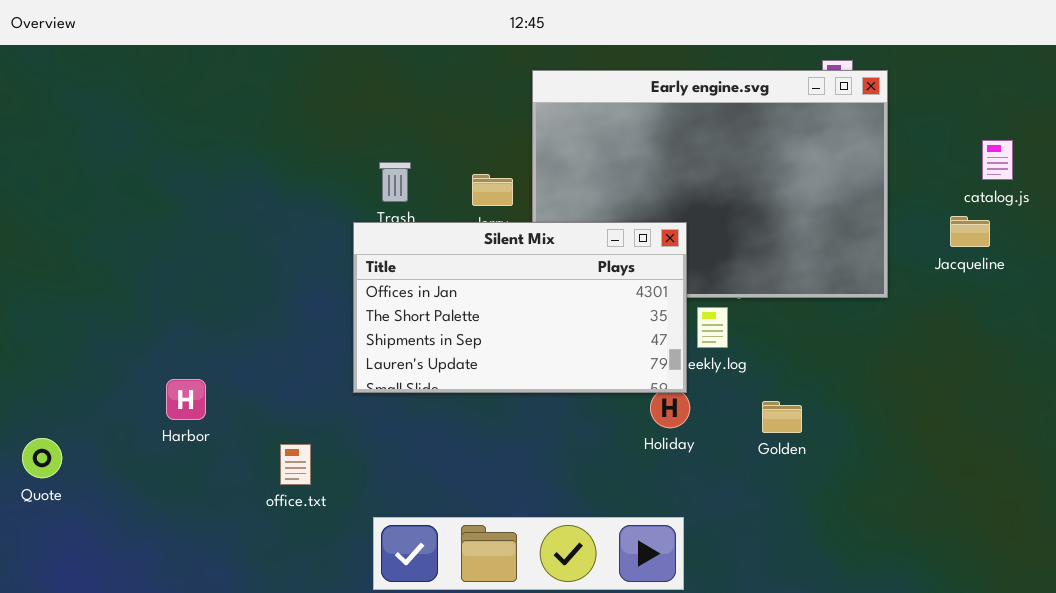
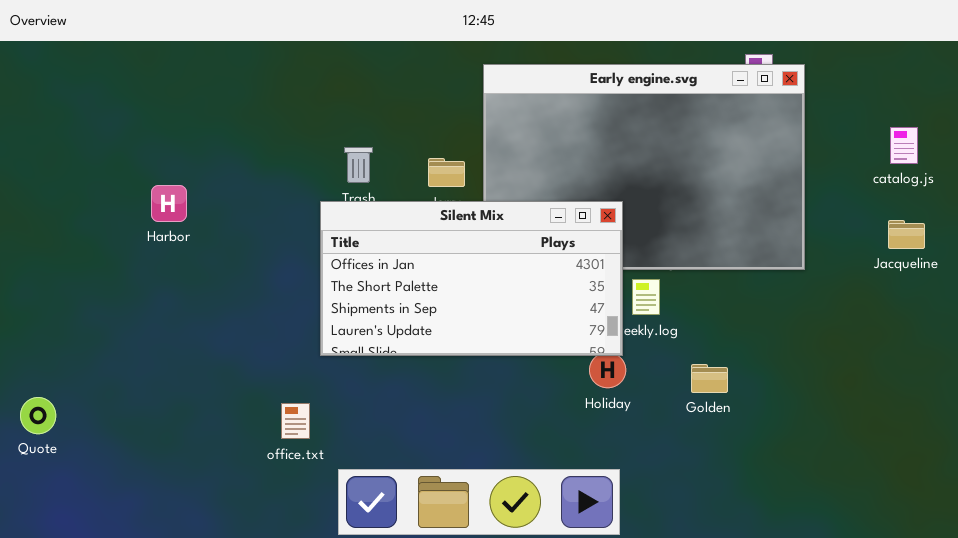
Jacqueline: [950,216,990,247] -> [888,220,925,249], moved
Harbor: [166,379,206,420] -> [151,185,187,222], moved
office.txt: [280,444,311,485] -> [281,403,310,439], moved

